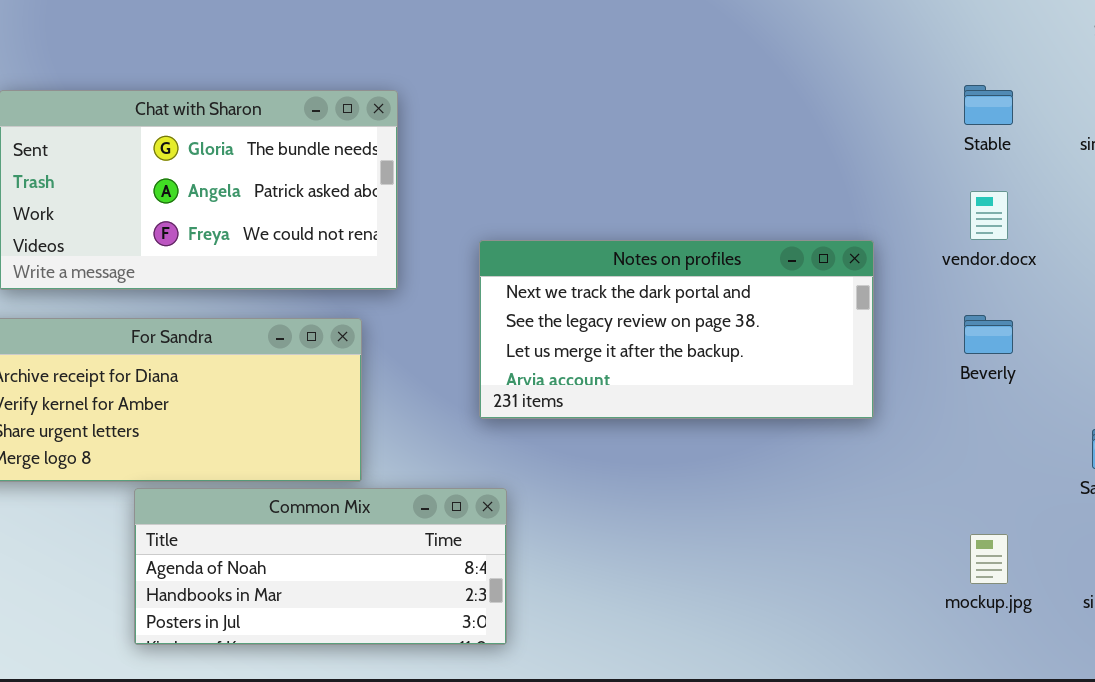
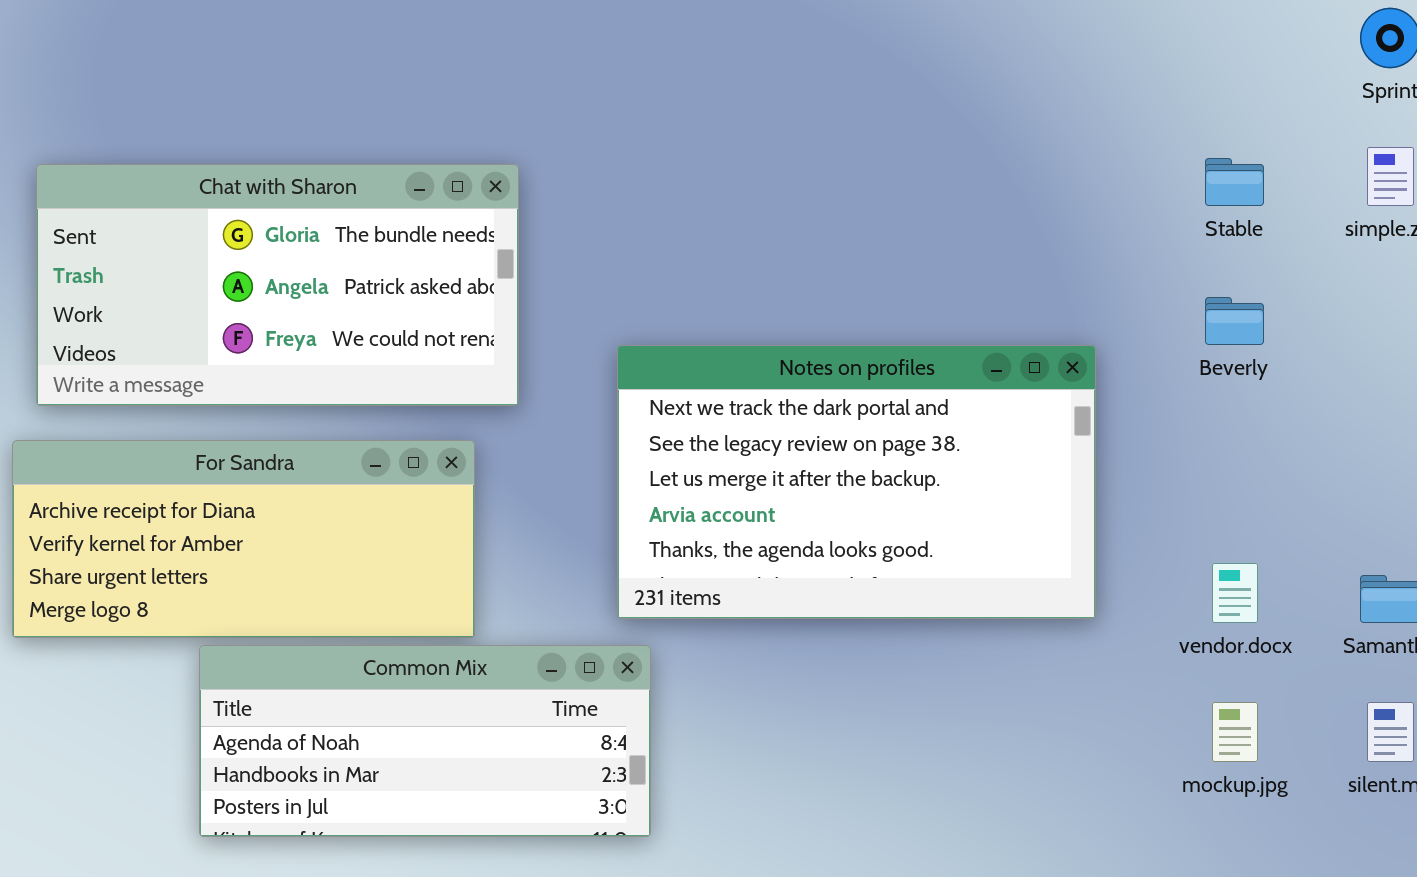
vendor.docx: [970,191,1008,240] -> [1212,563,1258,623], moved
Notes on profiles: [479,240,874,419] -> [617,345,1096,619], resized
Beverly: [964,315,1013,354] -> [1205,297,1264,345], moved

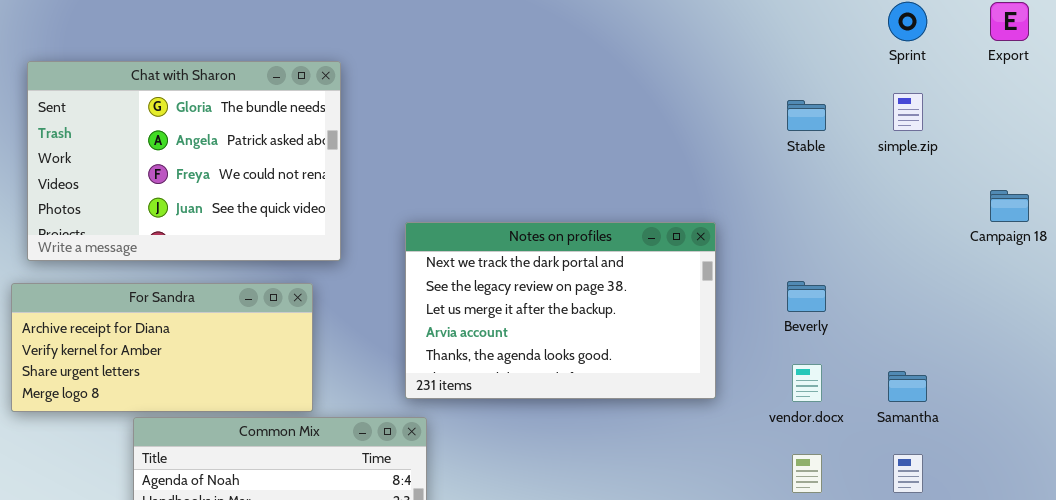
Chat with Sharon: [36,164,519,406] -> [27,61,341,261], resized
Beverly: [1205,297,1264,345] -> [787,281,826,312], moved

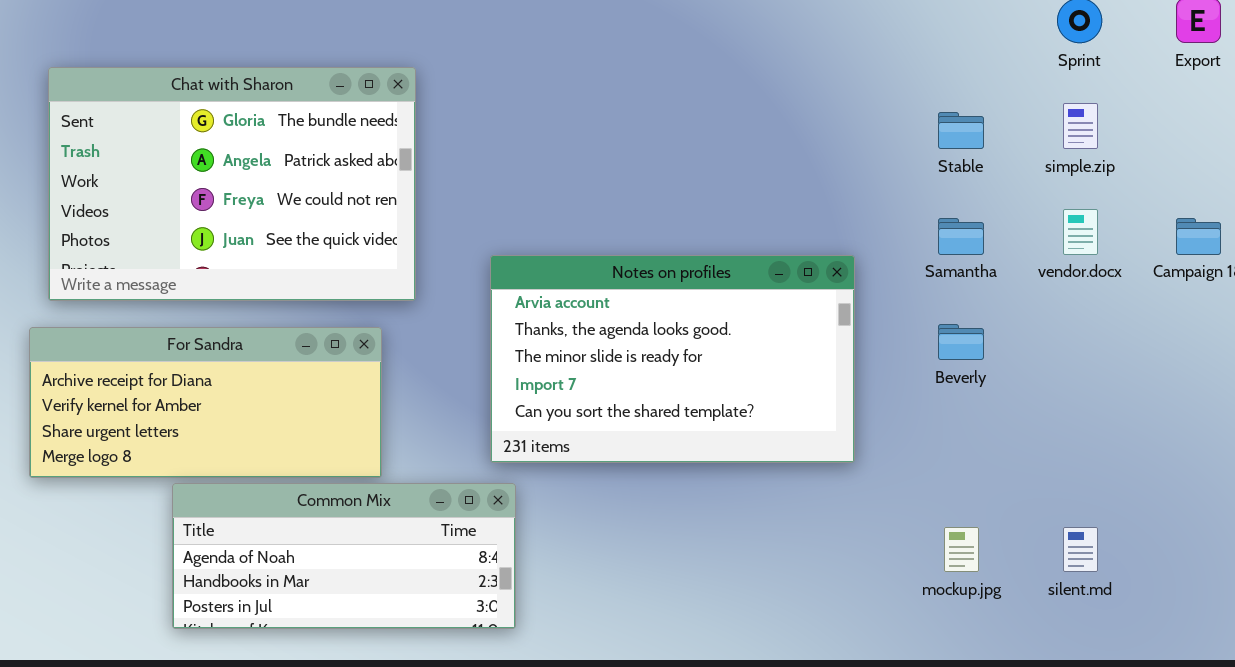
Notes on profiles: [405,222,716,399] -> [490,255,855,463], scrolled down 3 rows
vendor.docx: [792,364,822,402] -> [1063,209,1098,255], moved
Samantha: [888,371,927,402] -> [938,218,984,255], moved

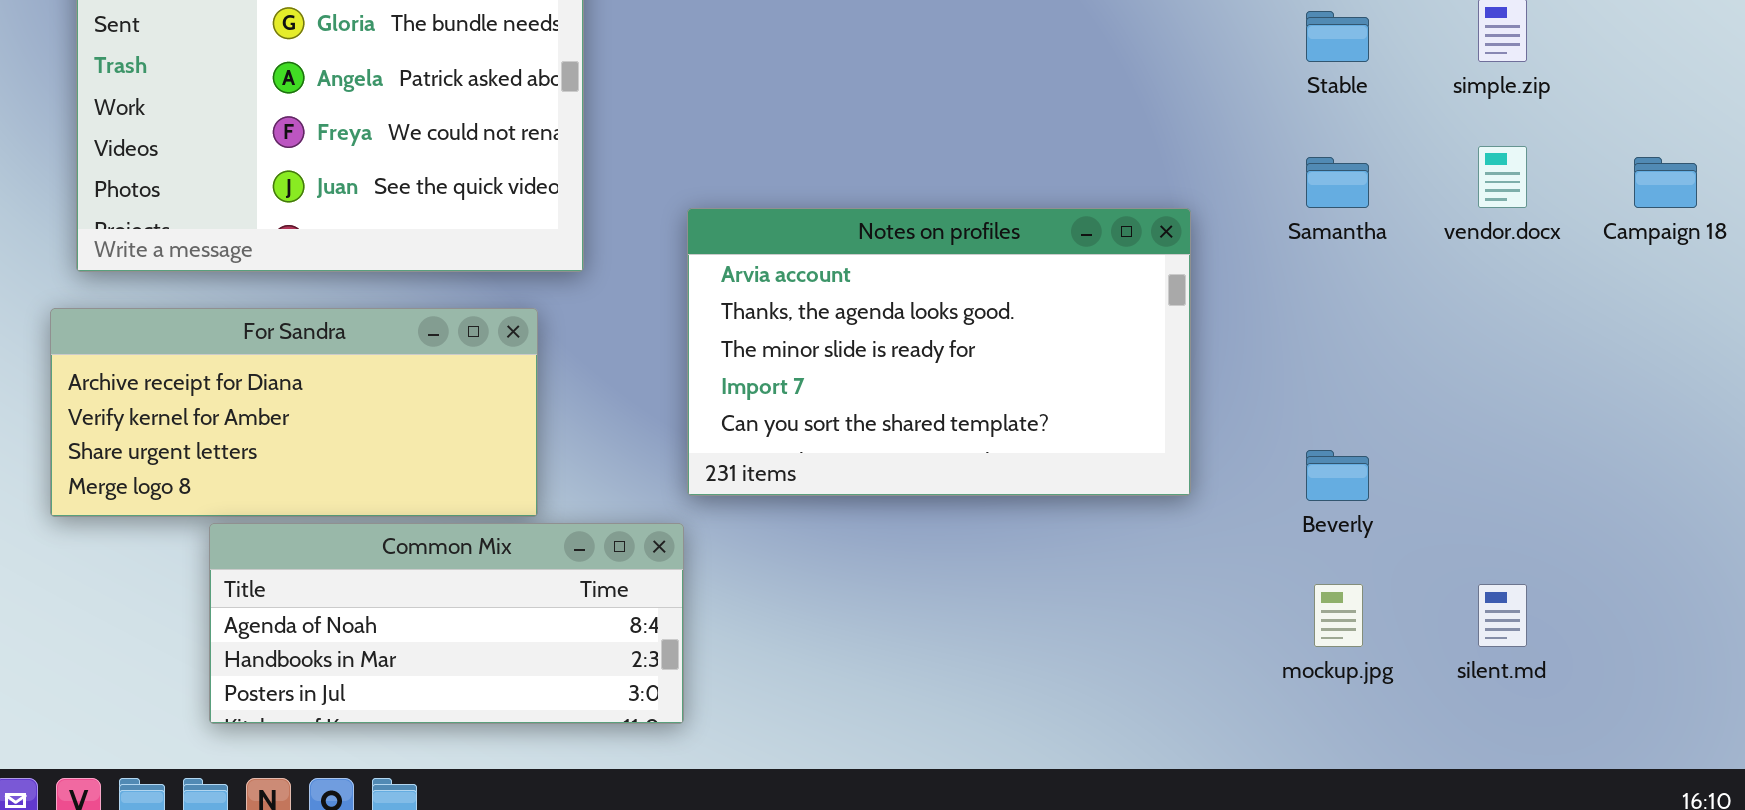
Beverly: [938,324,984,360] -> [1306,450,1369,501], moved
Common Mix: [172,483,516,629] -> [209,523,684,724], moved

